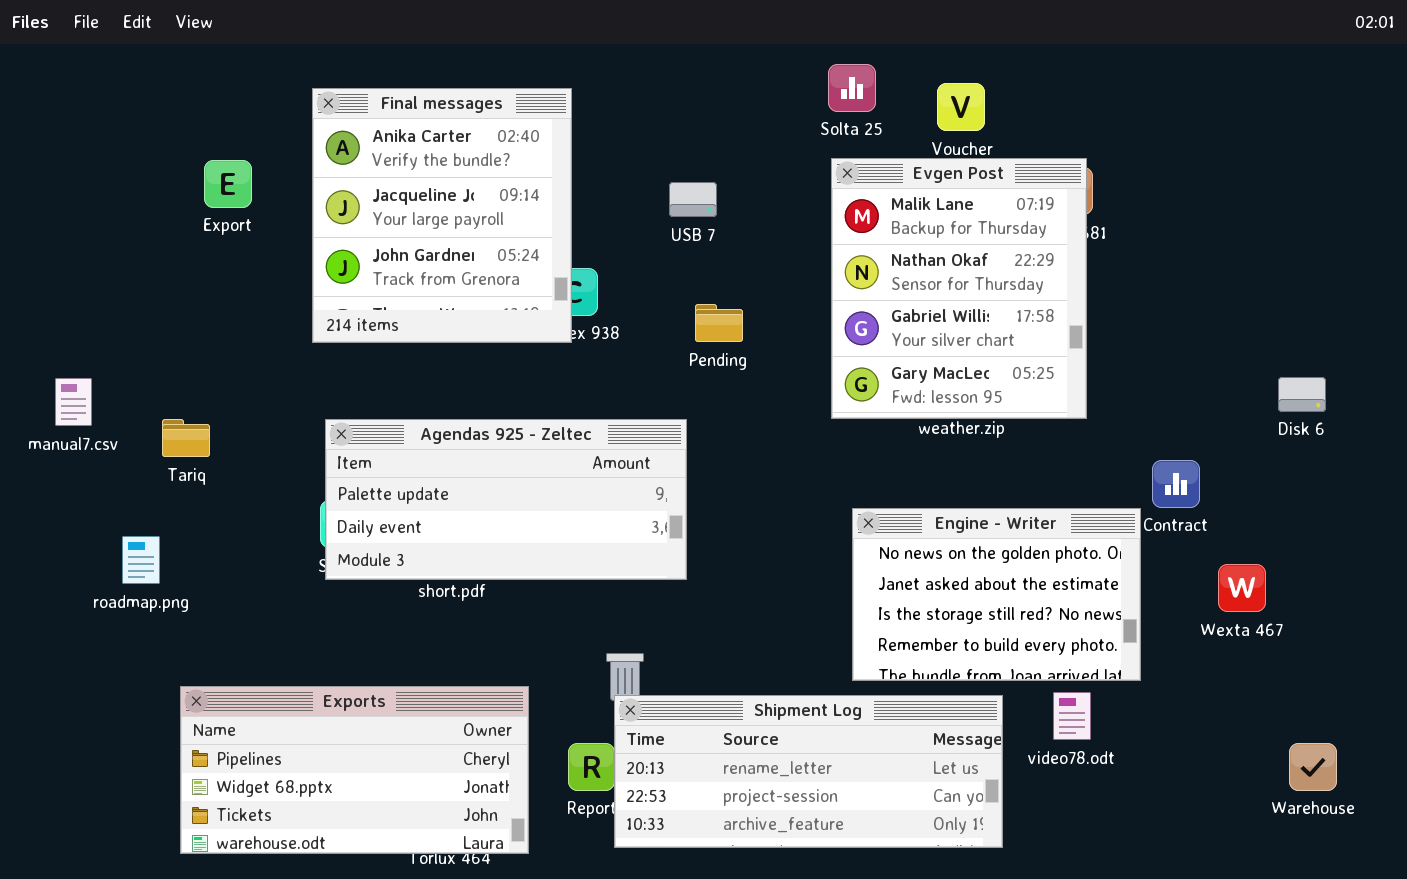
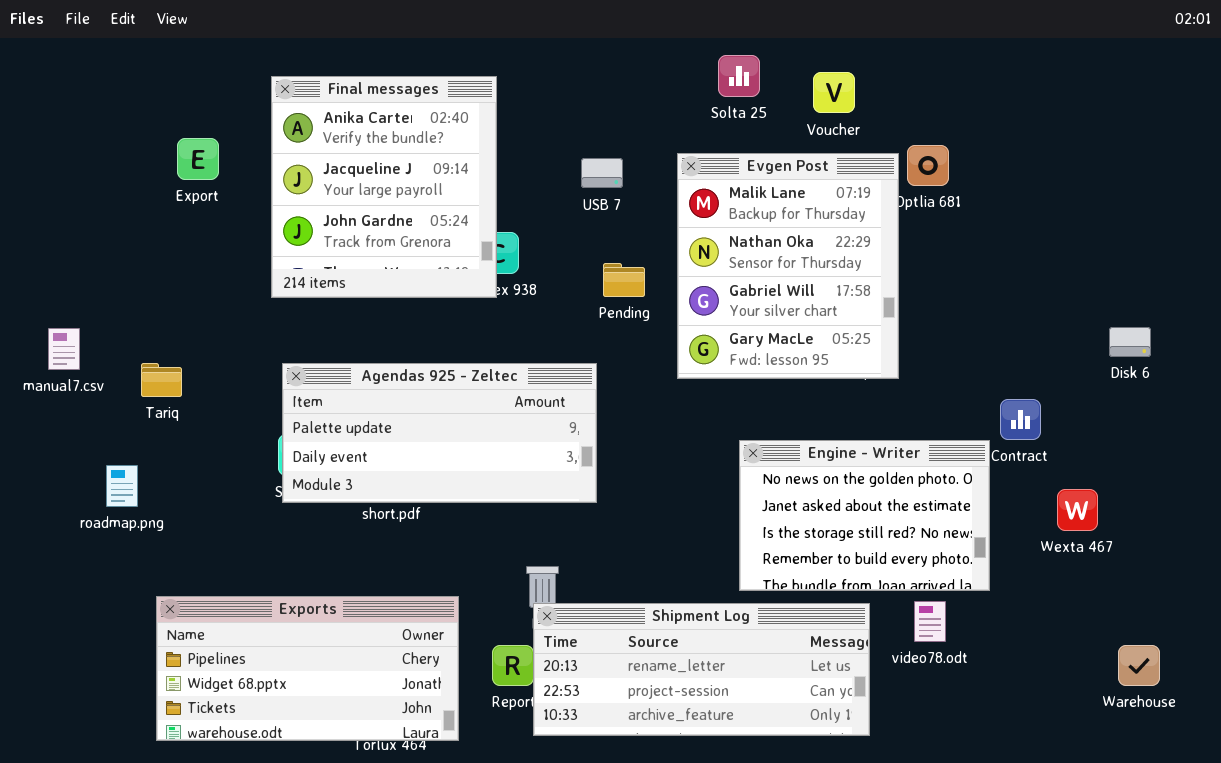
Evgen Post: [831,158,1087,419] -> [677,153,899,379], moved

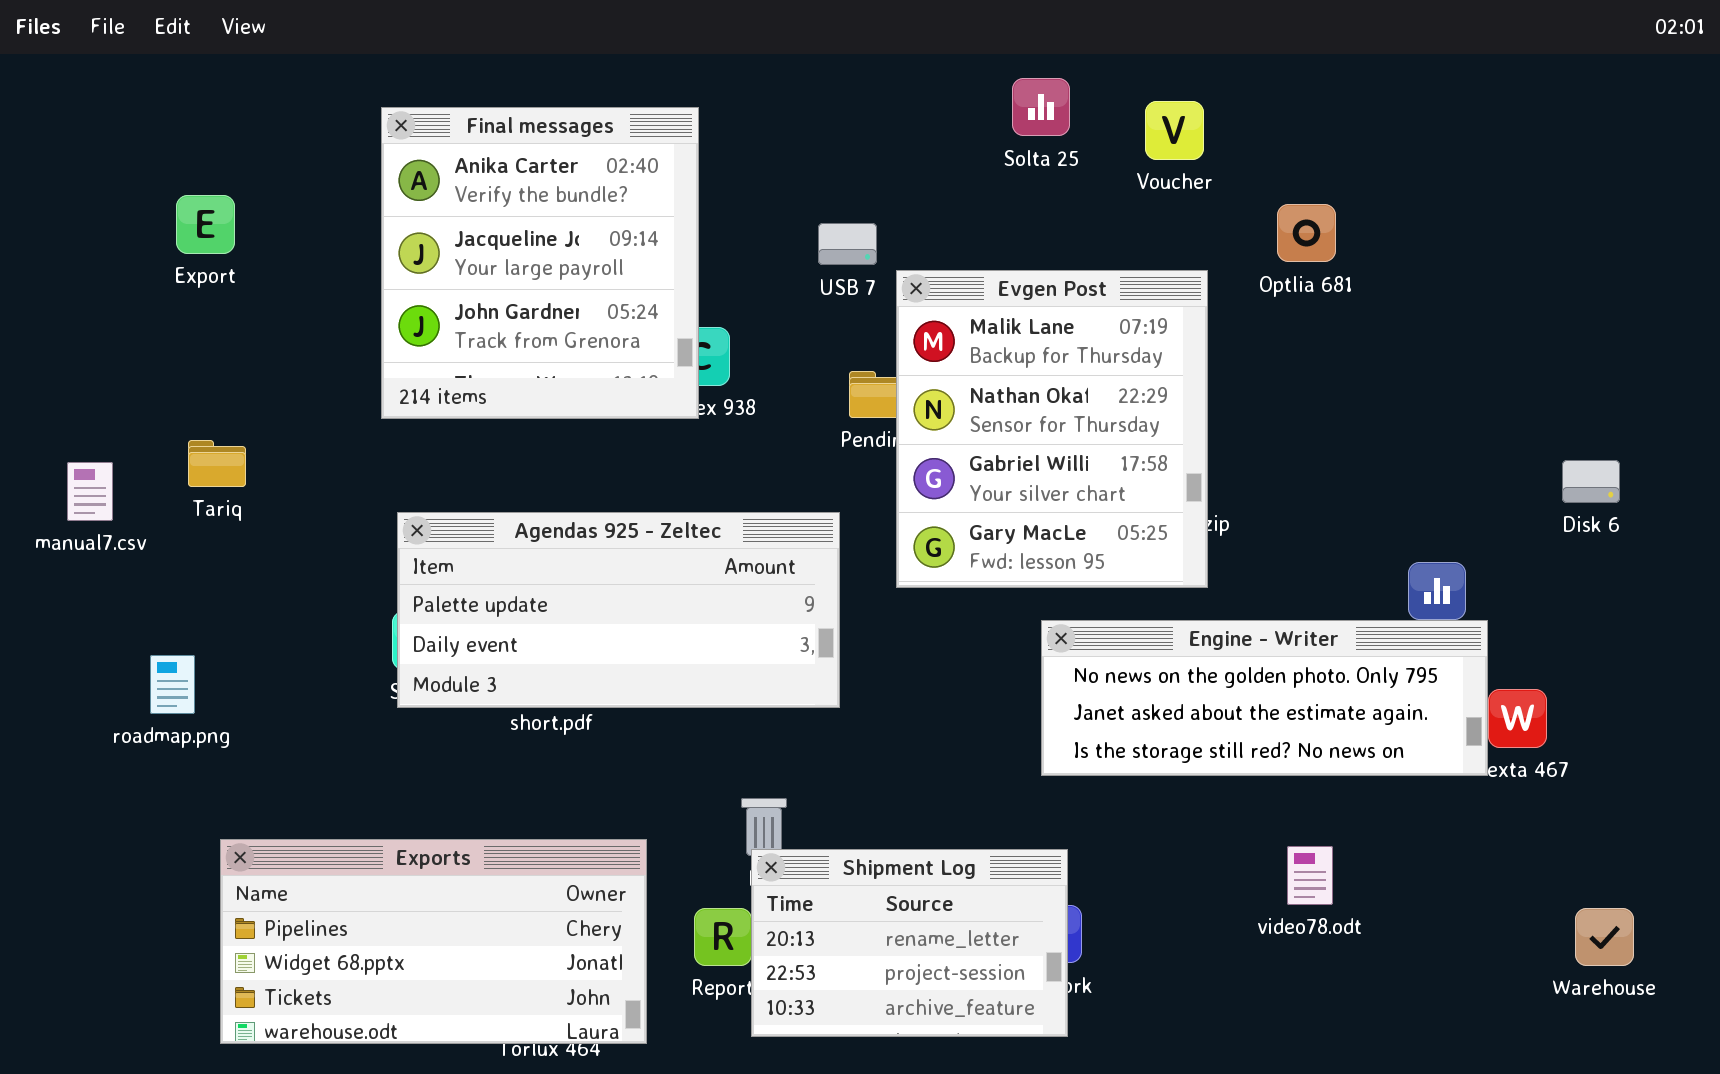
Export: [177,138,219,180] -> [176,195,235,254], moved
Evgen Post: [677,153,899,379] -> [896,270,1208,588], moved
Tariq: [141,363,182,397] -> [188,440,246,487], moved
Engine - Writer: [739,440,990,591] -> [1041,620,1488,776], resized
Shipment Log: [533,603,870,736] -> [751,849,1068,1037], resized

